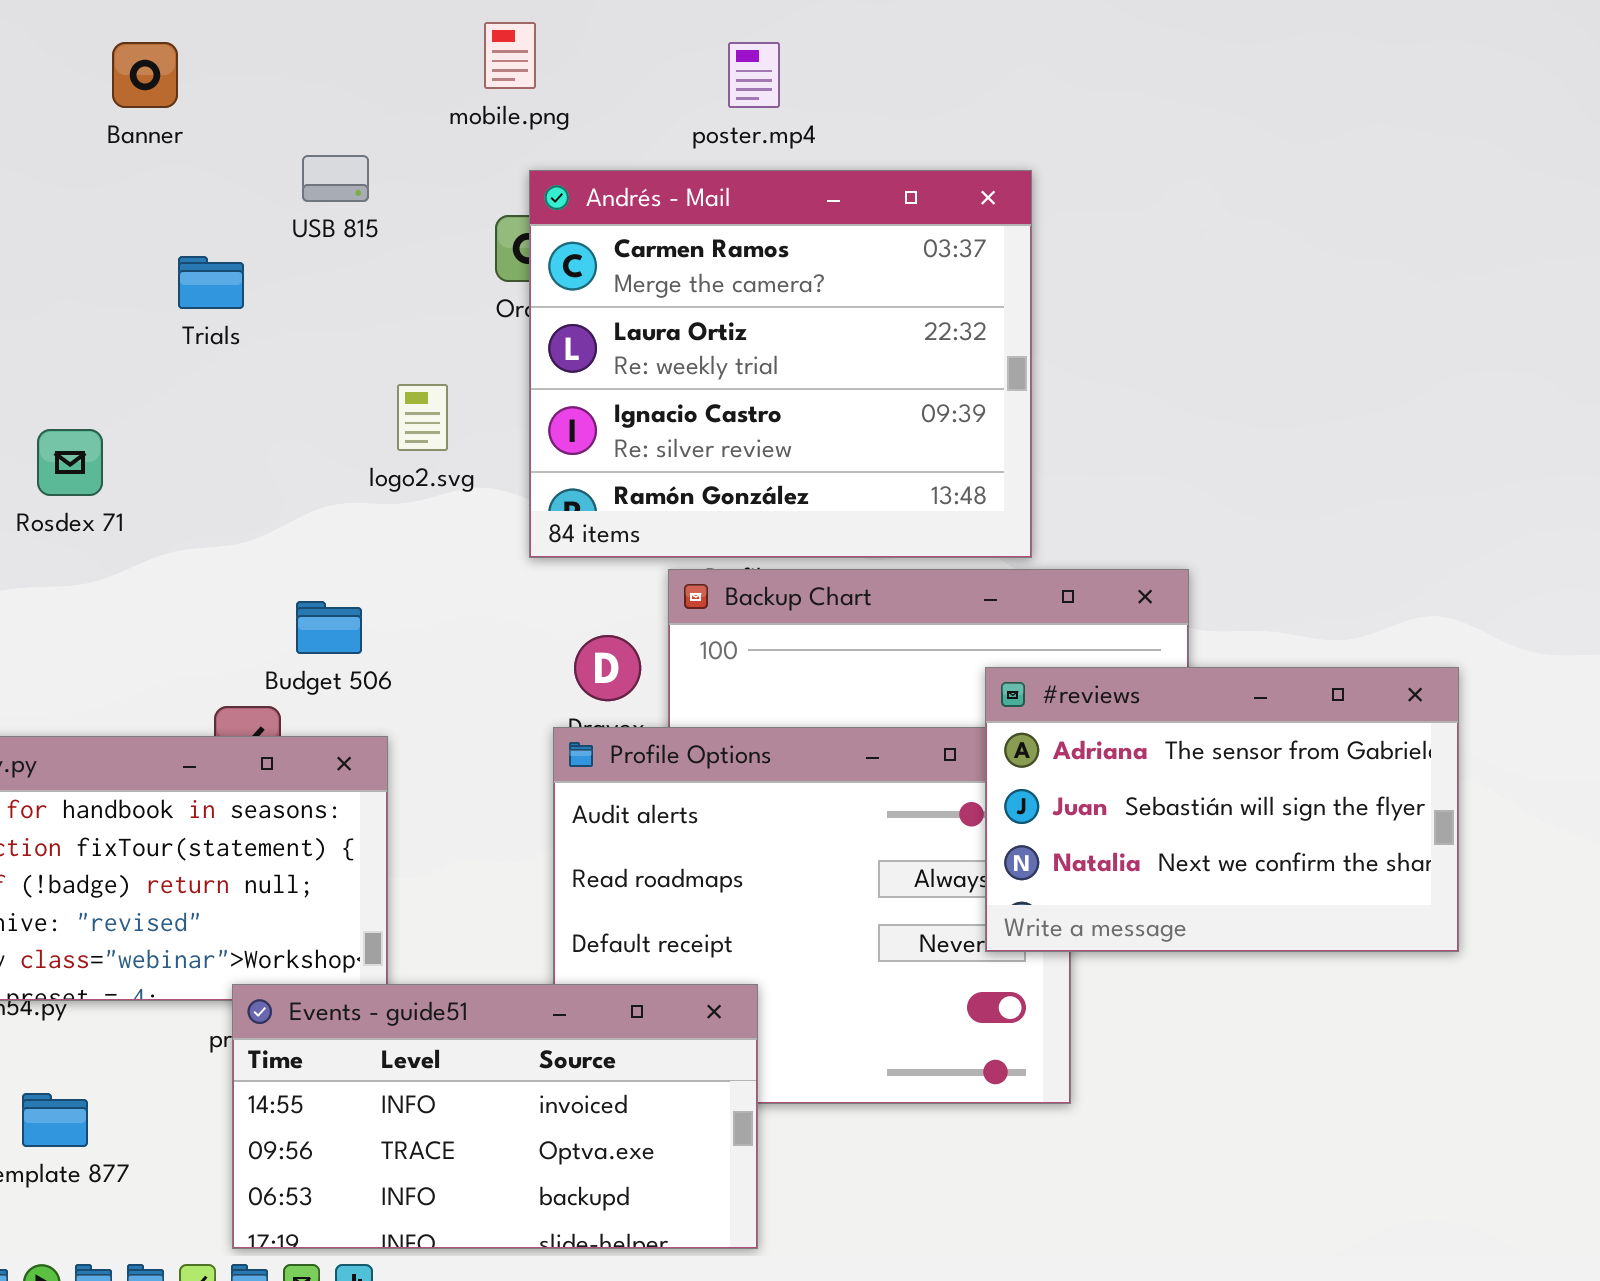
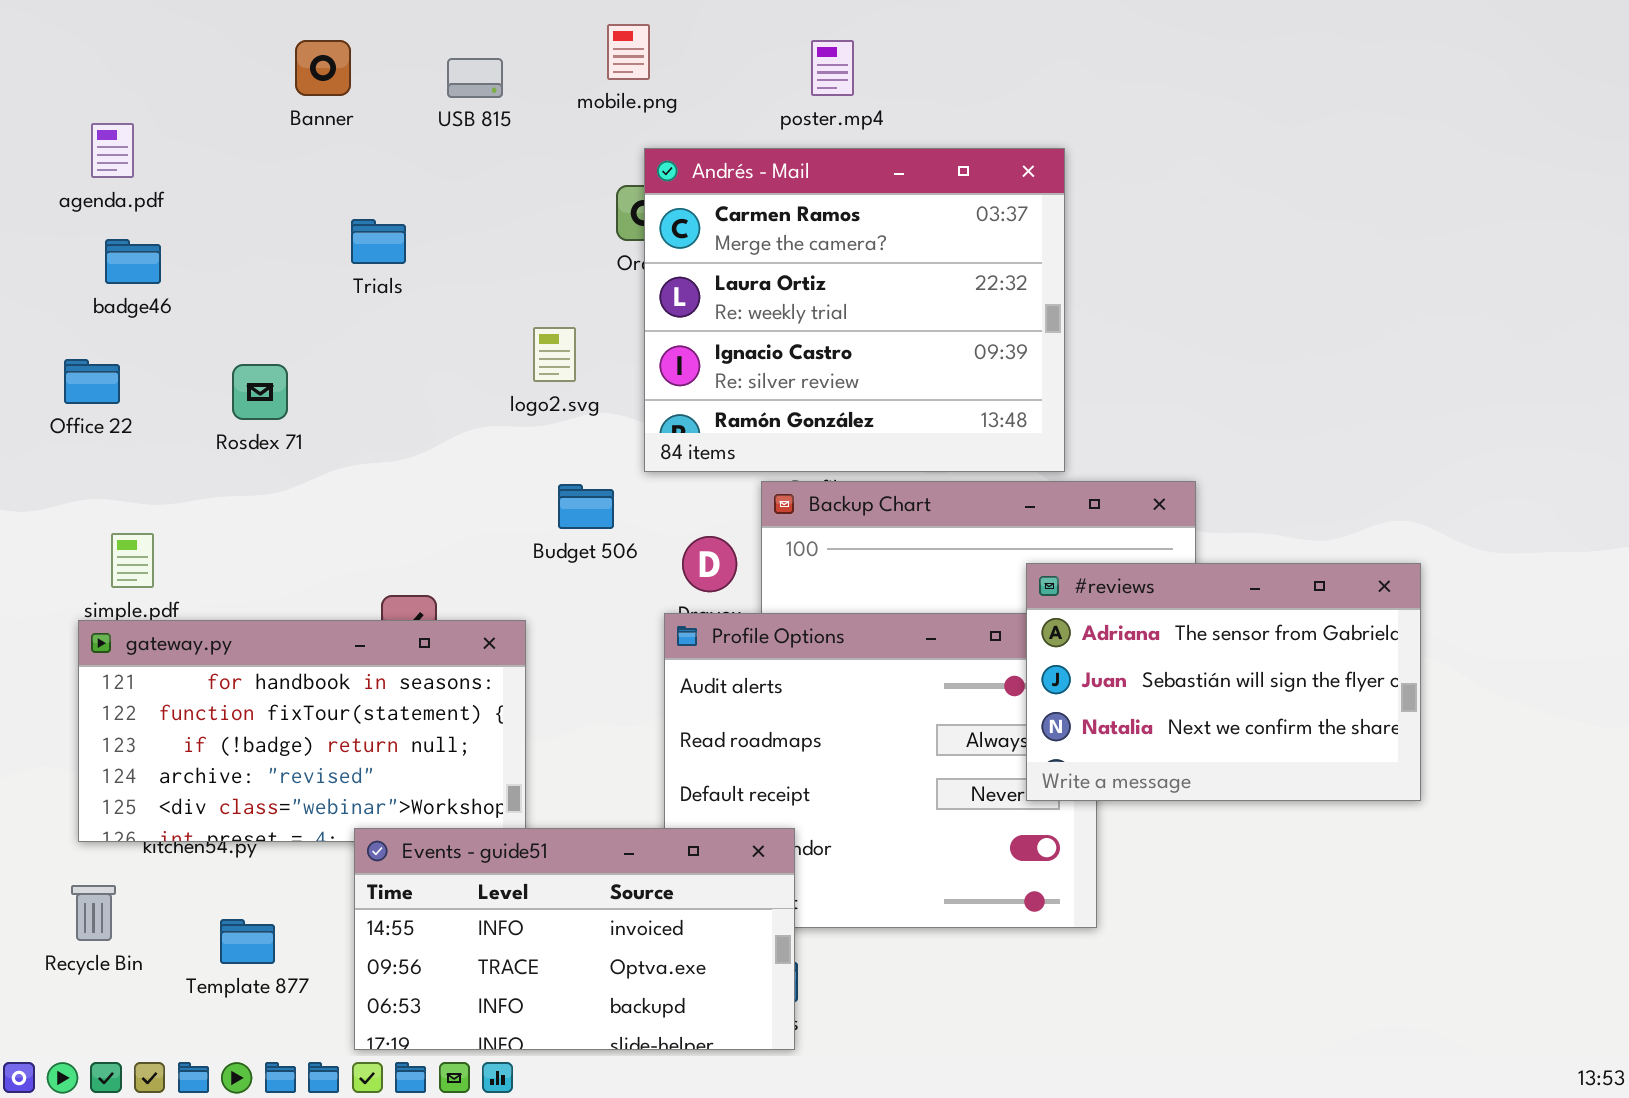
USB 815: [302,155,369,202] -> [447,58,503,98], moved
Budget 506: [296,601,362,654] -> [558,484,614,529], moved
Events - guide51: [232,984,758,1249] -> [354,828,795,1050], moved

